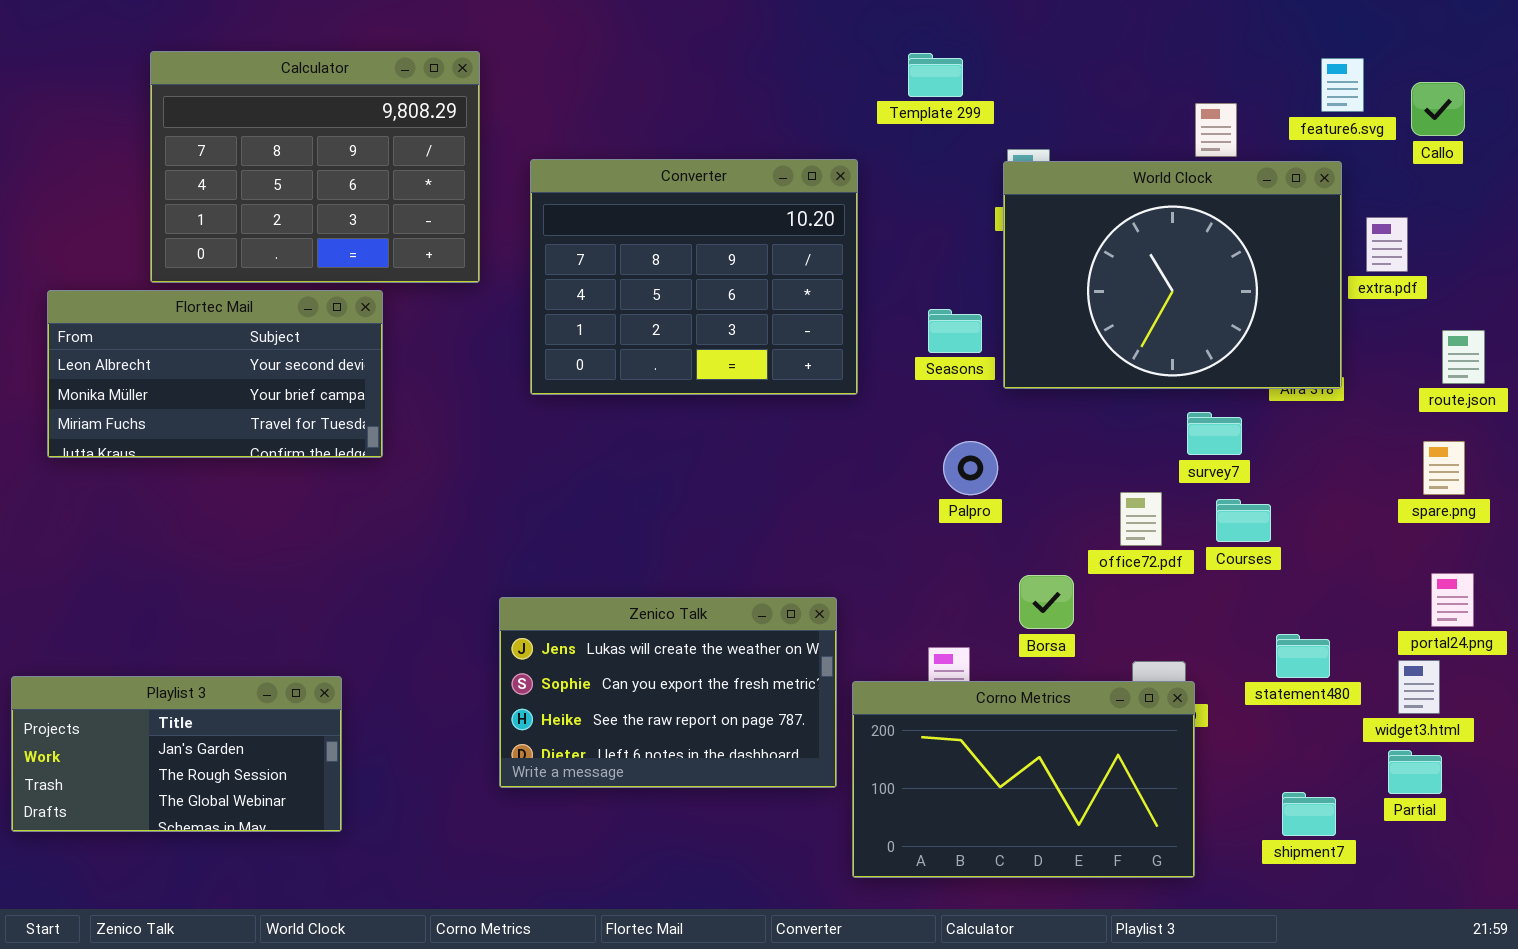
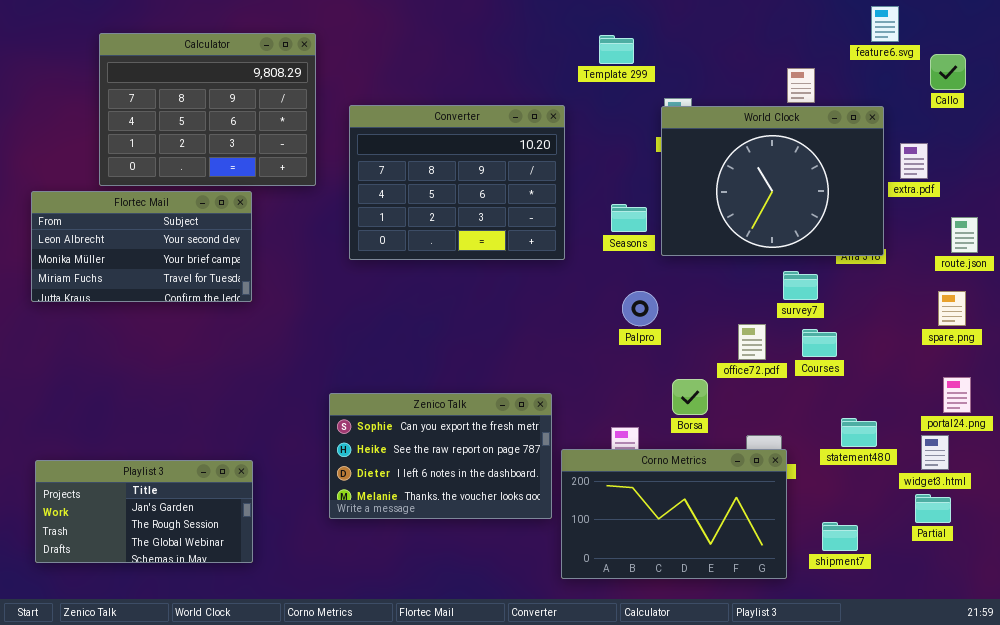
feature6.svg: [1321,58,1364,112] -> [871,6,899,42], moved
Zenico Talk: [499,597,837,788] -> [329,393,552,519], scrolled down 1 row
Playlist 3: [11,676,342,832] -> [35,460,253,563], moved
shipment7: [1282,792,1336,836] -> [822,522,858,551], moved

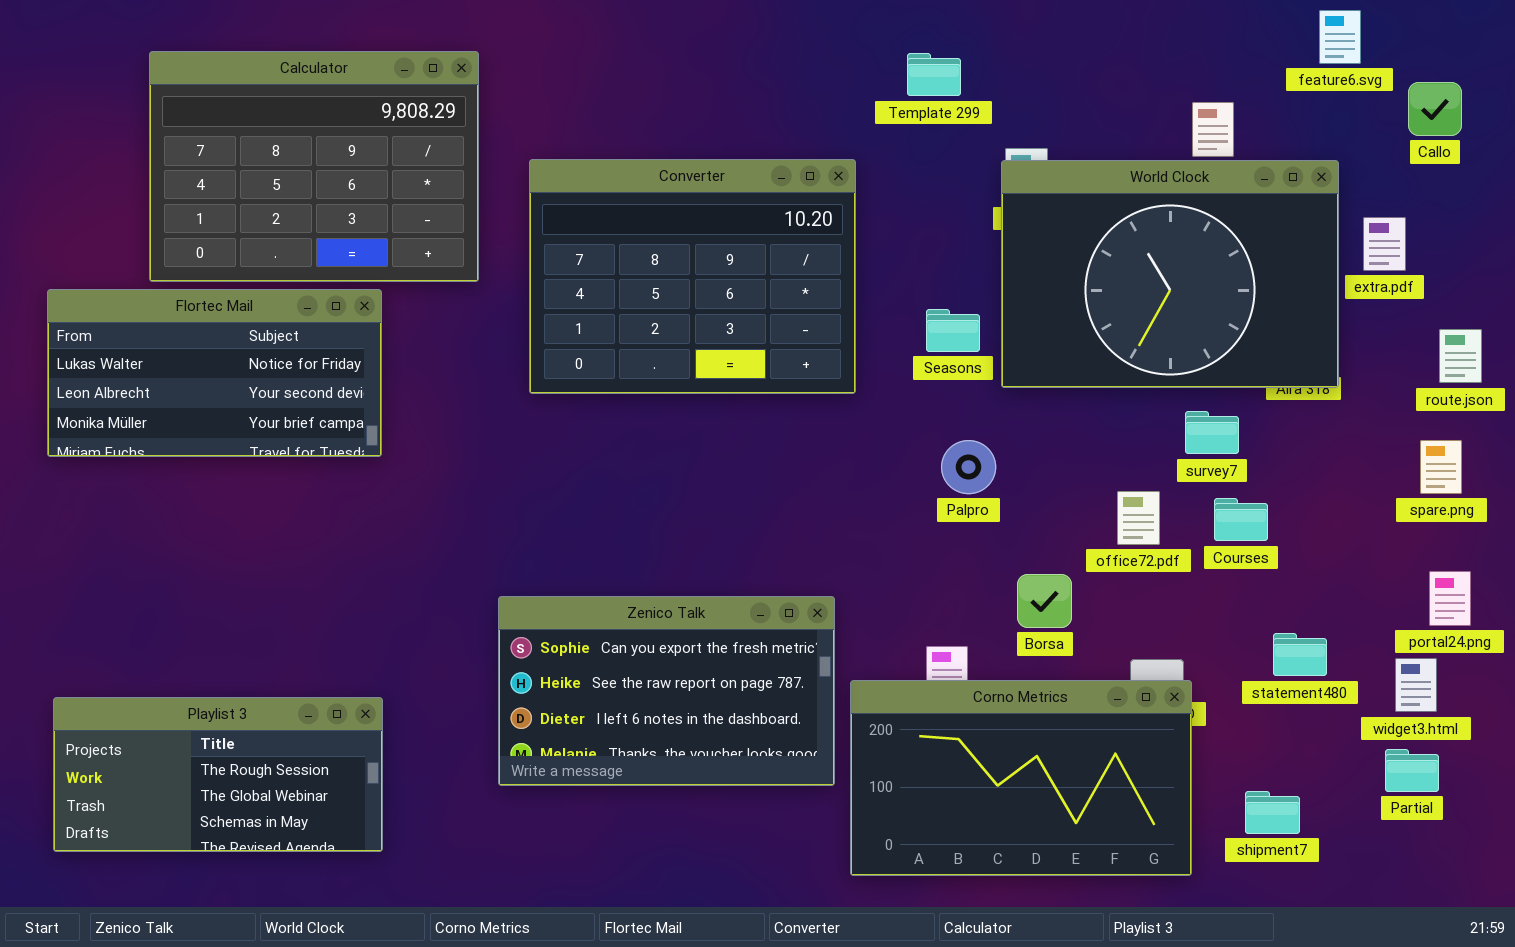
Flortec Mail: [31,191,252,302] -> [47,289,382,457], scrolled up 1 row
Playlist 3: [35,460,253,563] -> [53,697,383,852], scrolled down 1 row

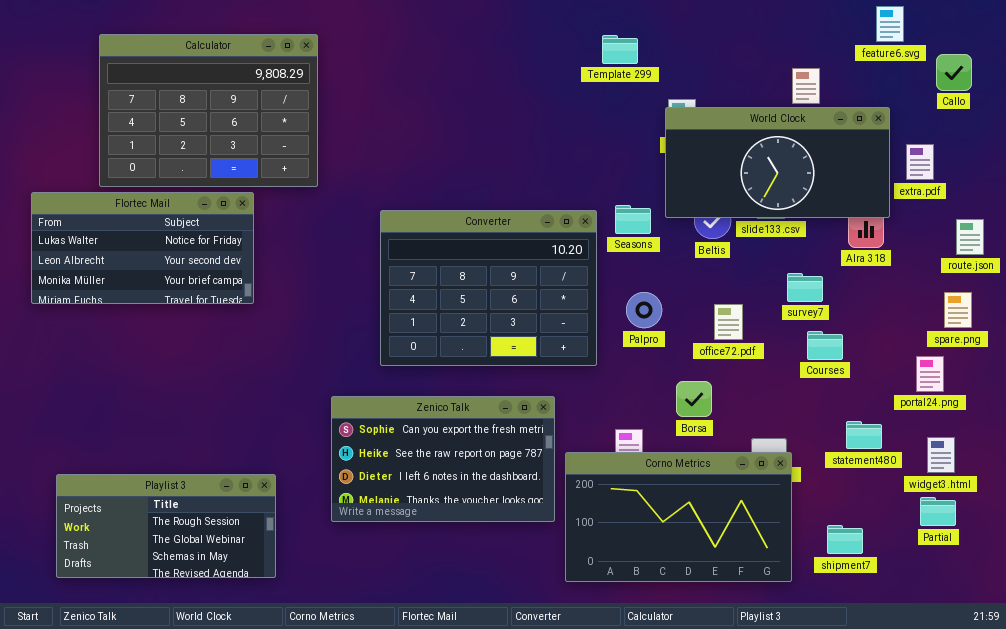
Converter: [529,159,856,394] -> [380,210,597,366], moved
World Clock: [1001,160,1339,388] -> [665,107,890,218], resized
office72.pdf: [1117,491,1160,545] -> [714,304,743,340], moved
portal24.png: [1429,571,1471,626] -> [916,356,944,392], moved
Playlist 3: [53,697,383,852] -> [56,474,276,578], moved

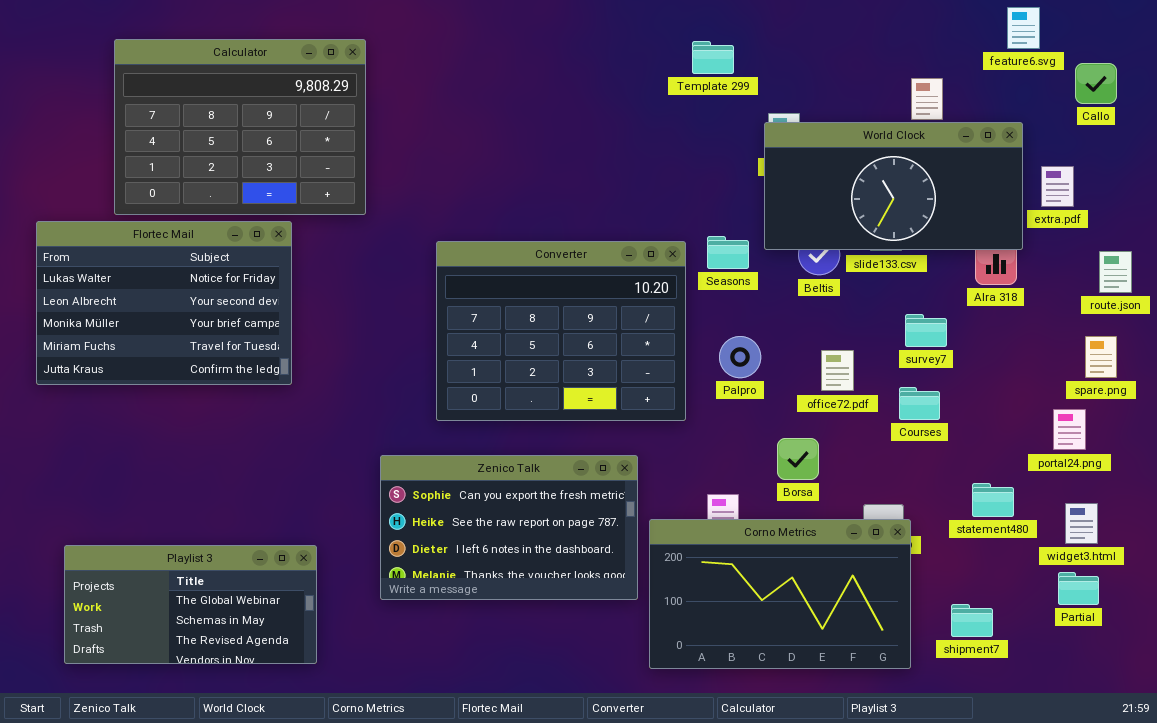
Flortec Mail: [31,192,254,304] -> [36,221,292,385], resized
Courses: [807,331,843,360] -> [899,387,940,420], moved
Playlist 3: [56,474,276,578] -> [64,545,317,664], scrolled down 1 row

